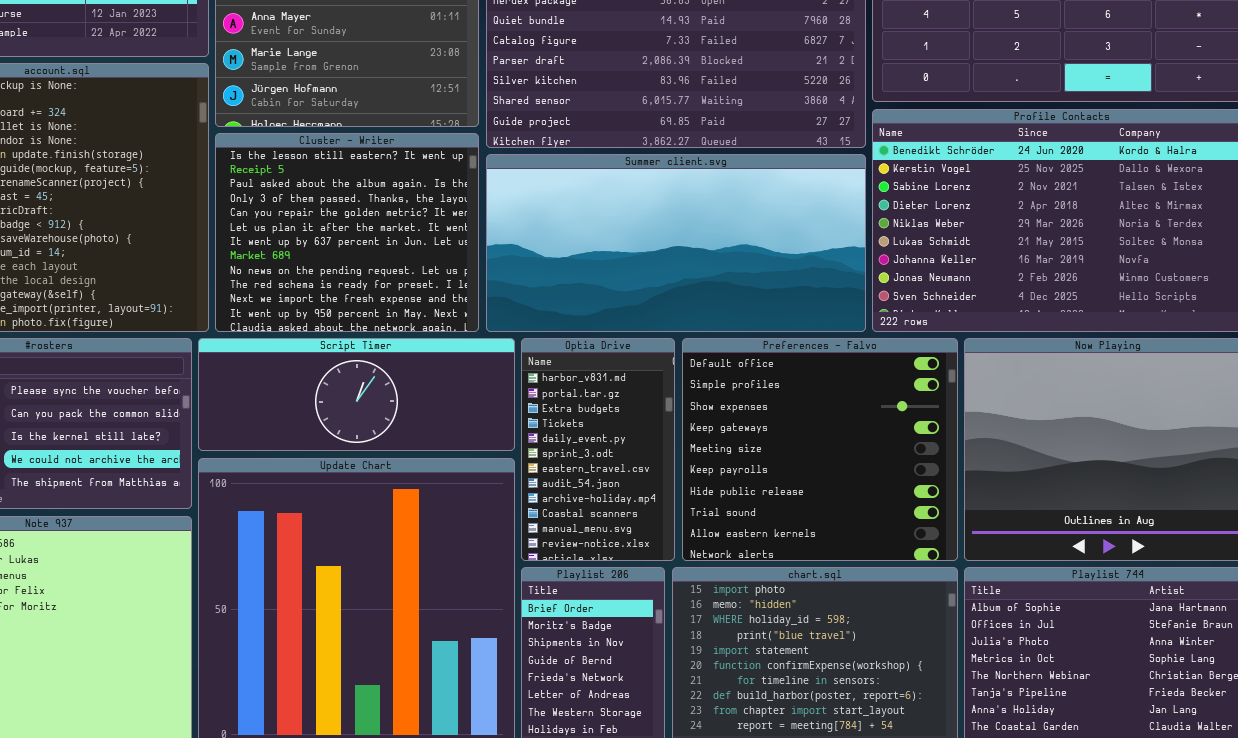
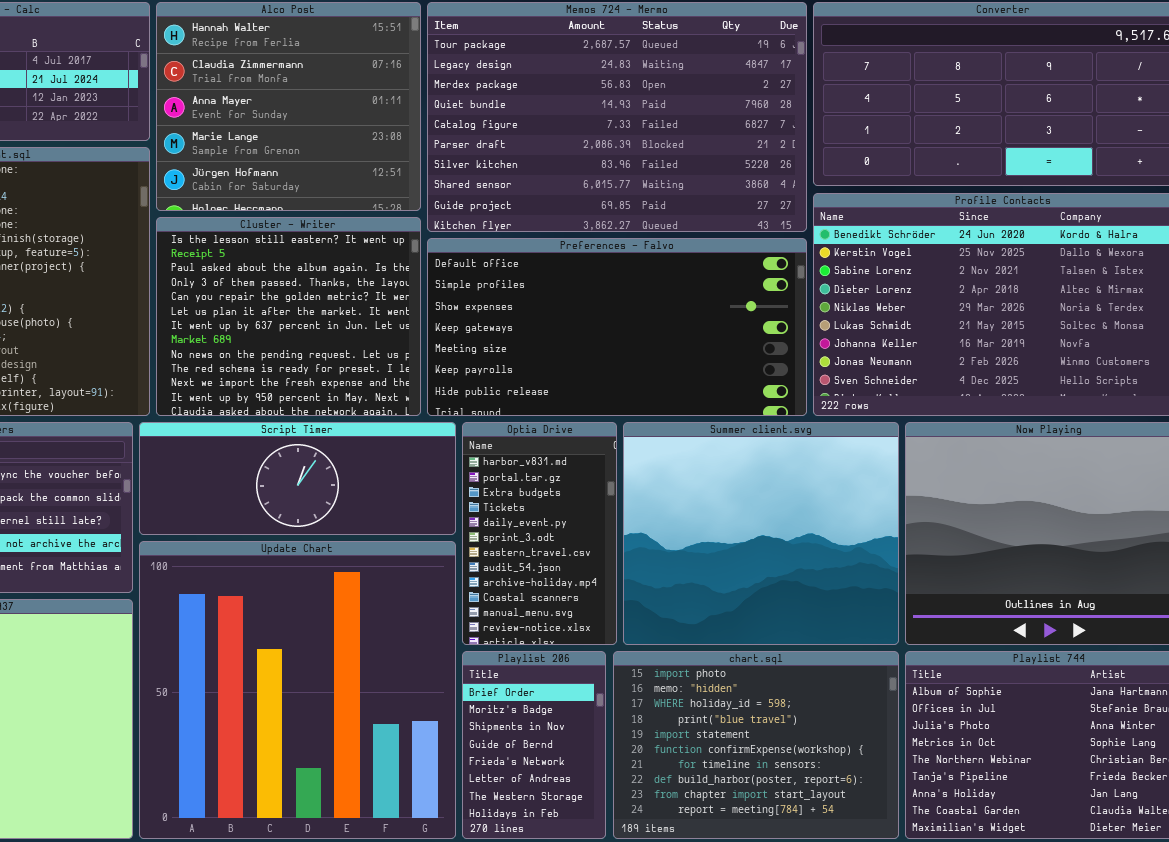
Summer client.svg: [486,154,866,332] -> [623,422,899,645], moved, resized
Preferences - Falvo: [682,338,958,561] -> [427,238,807,416], moved, resized

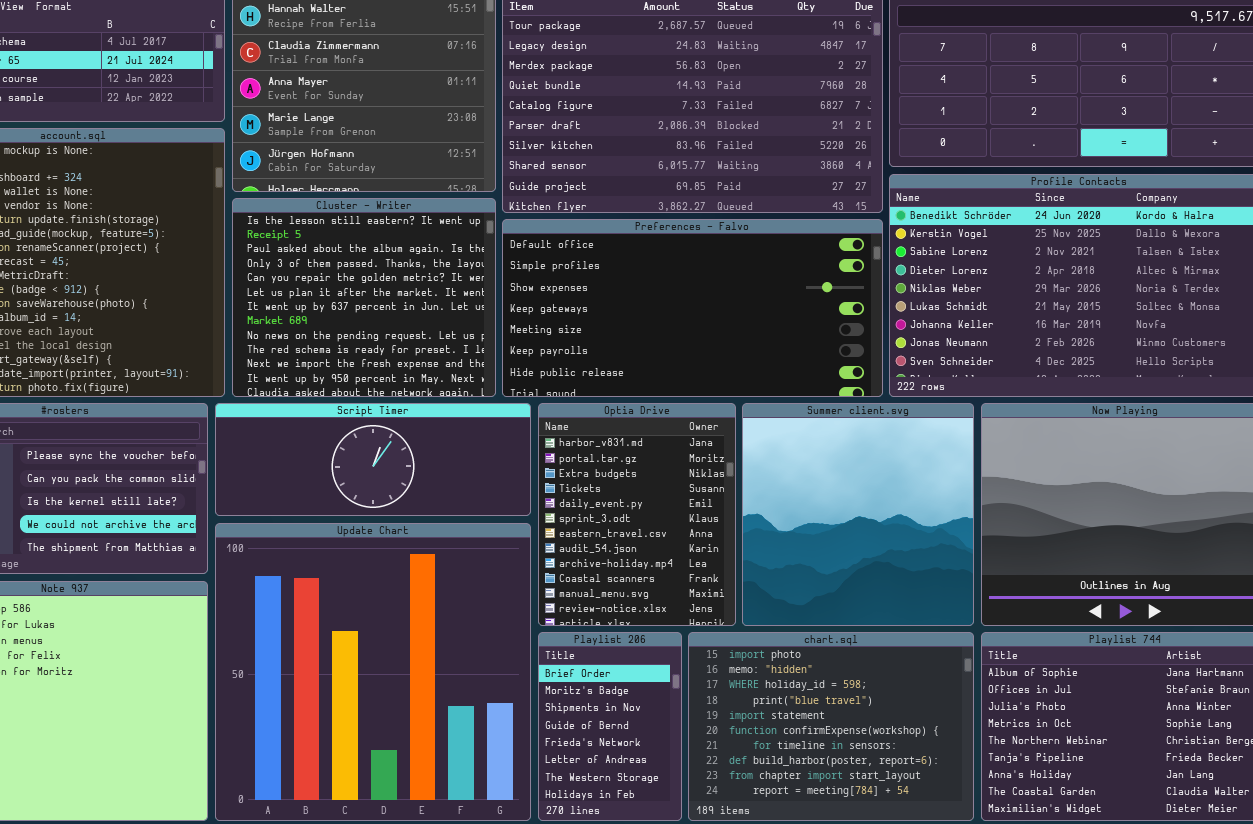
Optia Drive: [462,422,617,645] -> [538,403,736,626], resized
Summer client.svg: [623,422,899,645] -> [742,403,974,626], resized

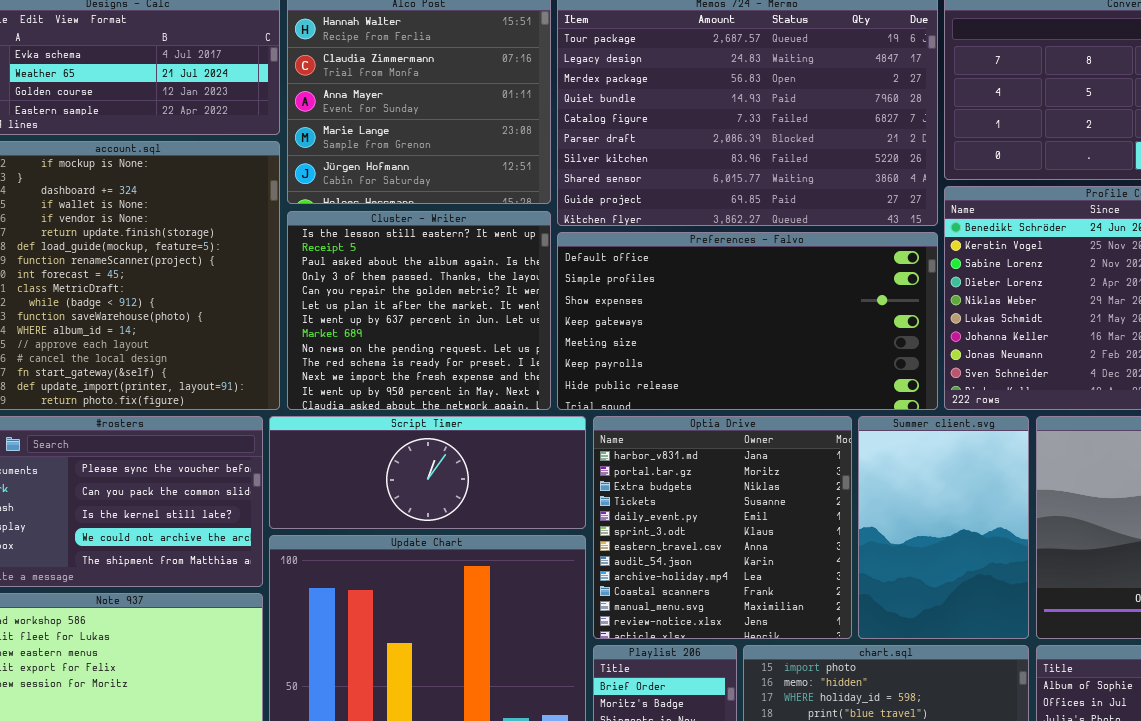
Optia Drive: [538,403,736,626] -> [593,416,852,639], resized
Summer client.svg: [742,403,974,626] -> [858,416,1029,639], resized

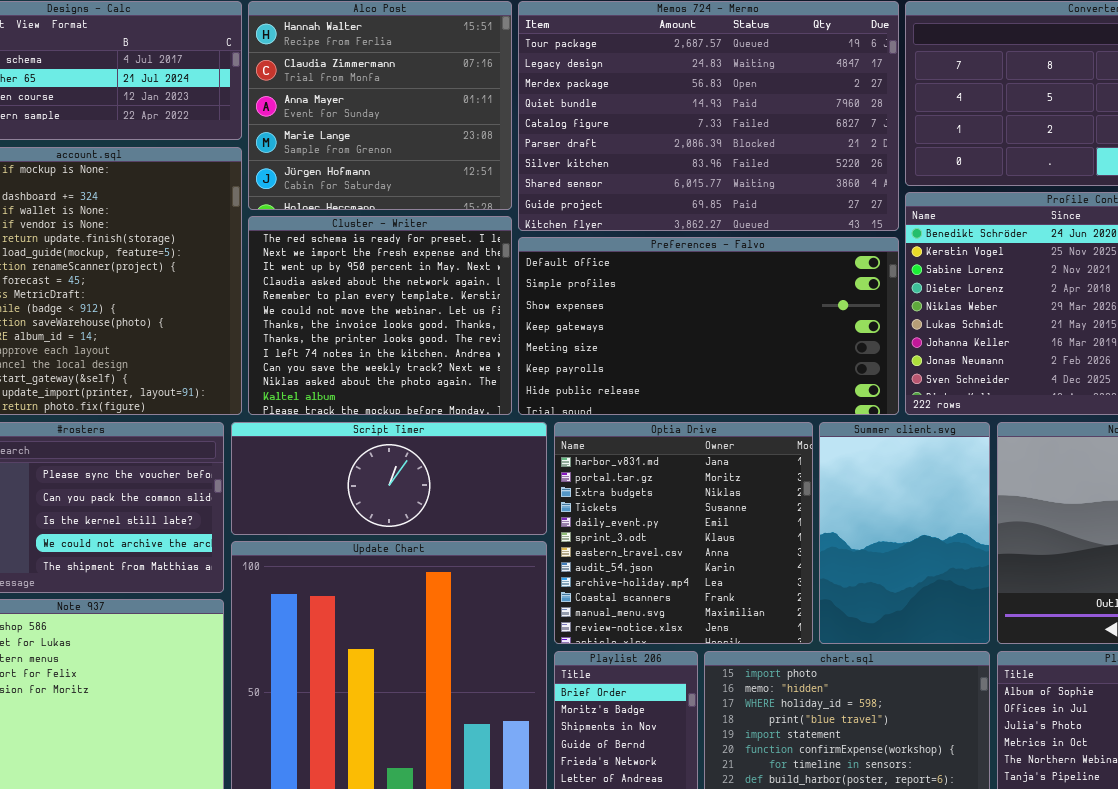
Cluster - Writer: [287,211,551,410] -> [248,216,512,415], scrolled down 9 rows

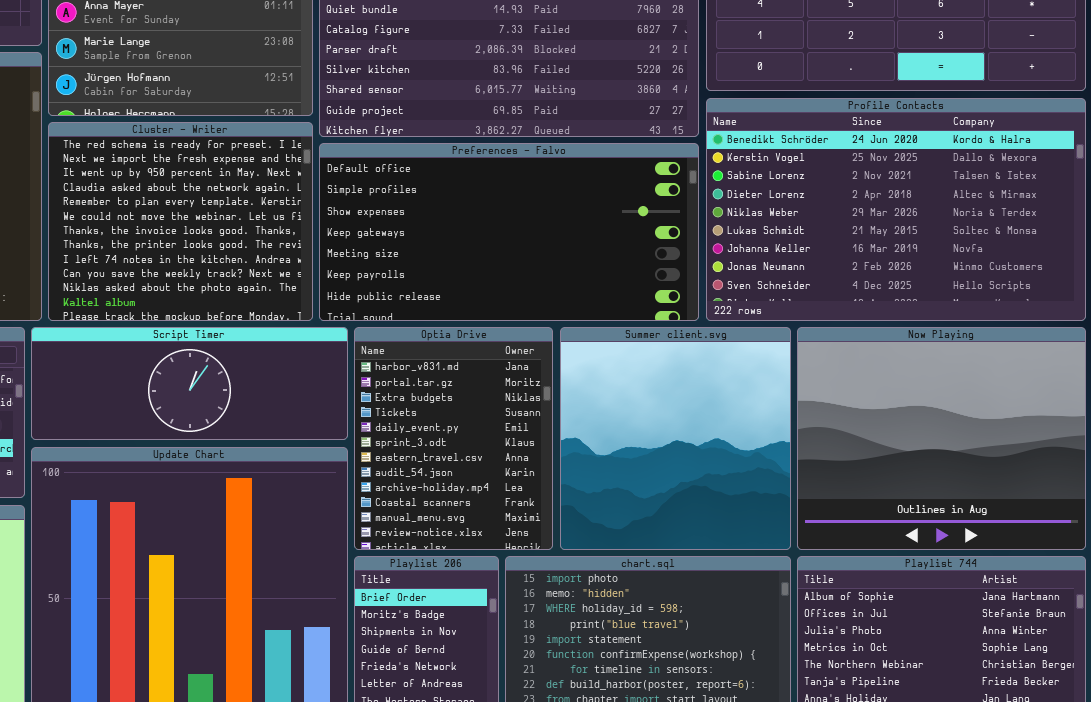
Optia Drive: [554,422,813,644] -> [354,327,553,550], resized
Summer client.svg: [819,422,990,644] -> [560,327,791,550], resized

